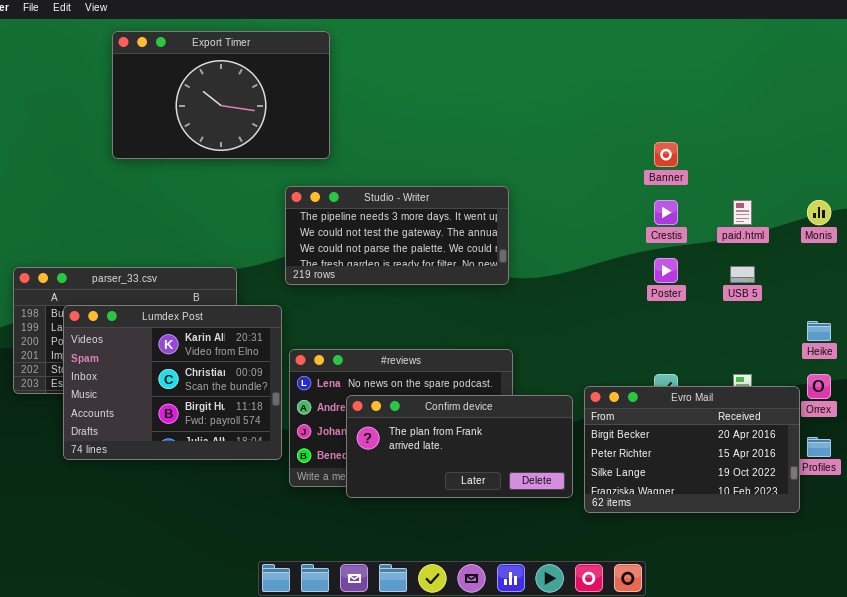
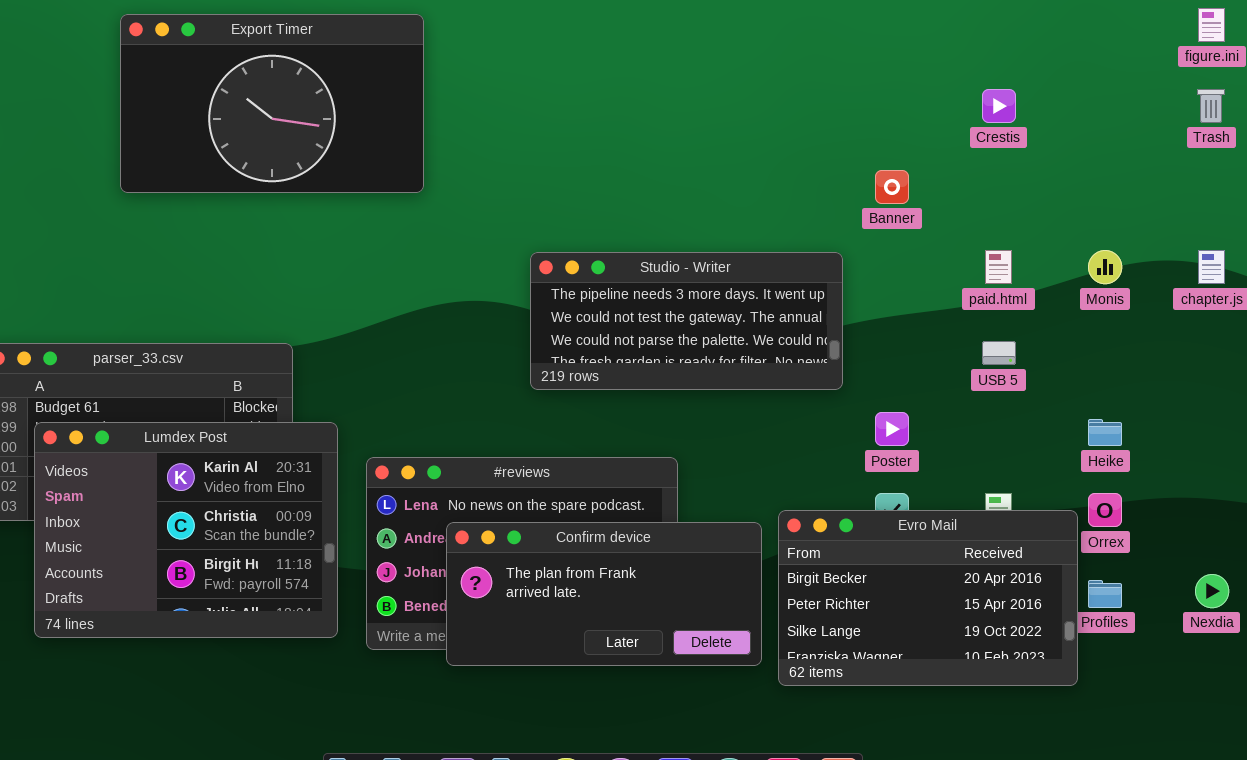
Studio - Writer: [285,186,509,285] -> [530,252,843,390], moved
Crestis: [654,200,678,225] -> [982,89,1016,123], moved
Poster: [654,258,678,283] -> [875,412,909,446], moved
Lumdex Post: [63,305,282,460] -> [34,422,338,638], moved

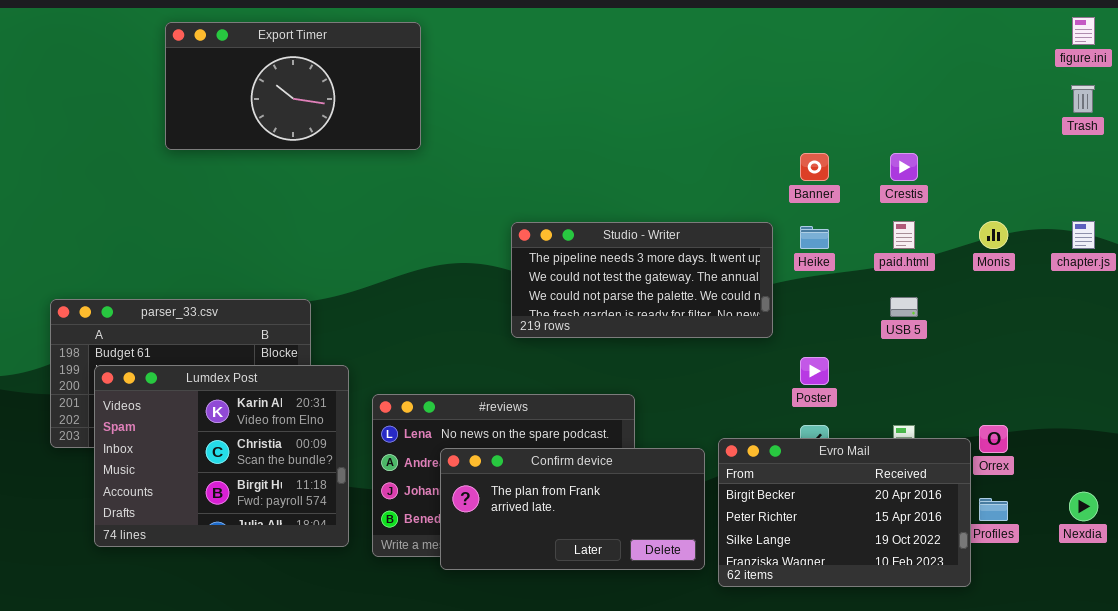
Export Timer: [120,14,424,193] -> [165,22,421,150], resized
Crestis: [982,89,1016,123] -> [890,153,918,181], moved
Heike: [1088,419,1122,446] -> [800,226,829,249], moved

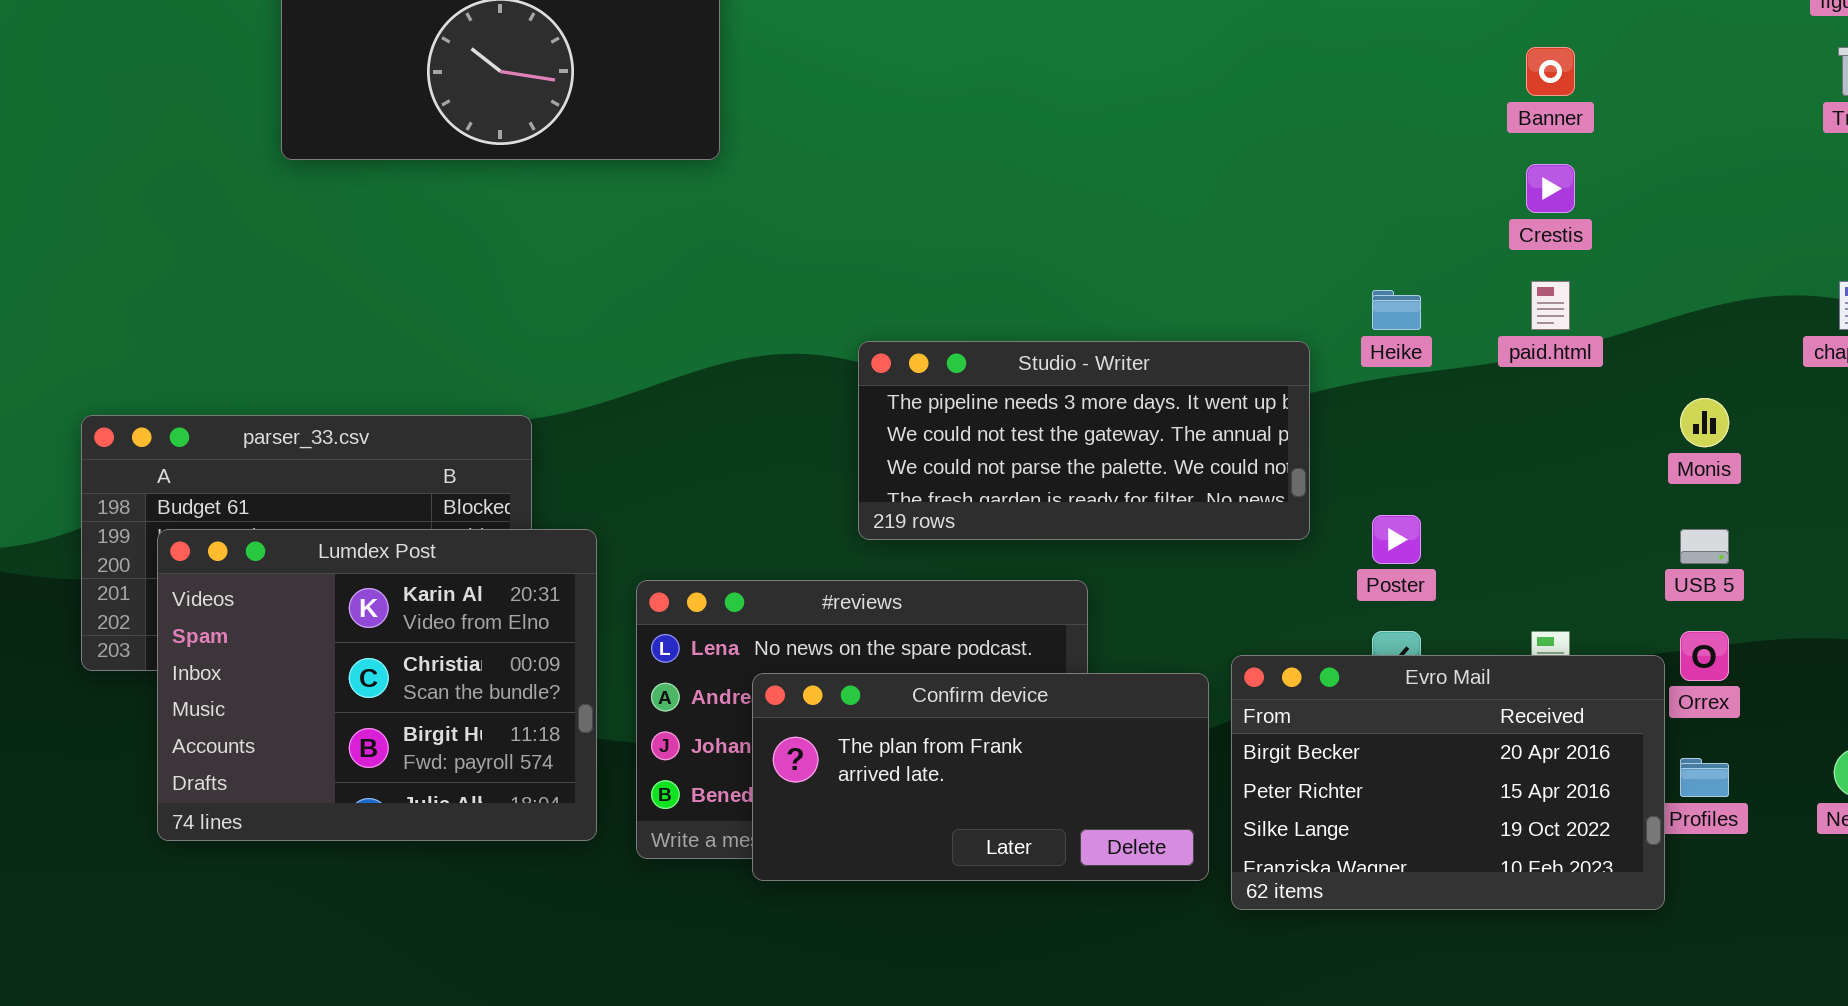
Banner: [800,153,829,181] -> [1526,47,1575,96], moved
Monis: [979,221,1008,249] -> [1680,398,1729,447], moved
Studio - Writer: [511,222,773,338] -> [858,341,1310,540], moved
USB 5: [890,297,918,317] -> [1680,529,1729,564], moved

